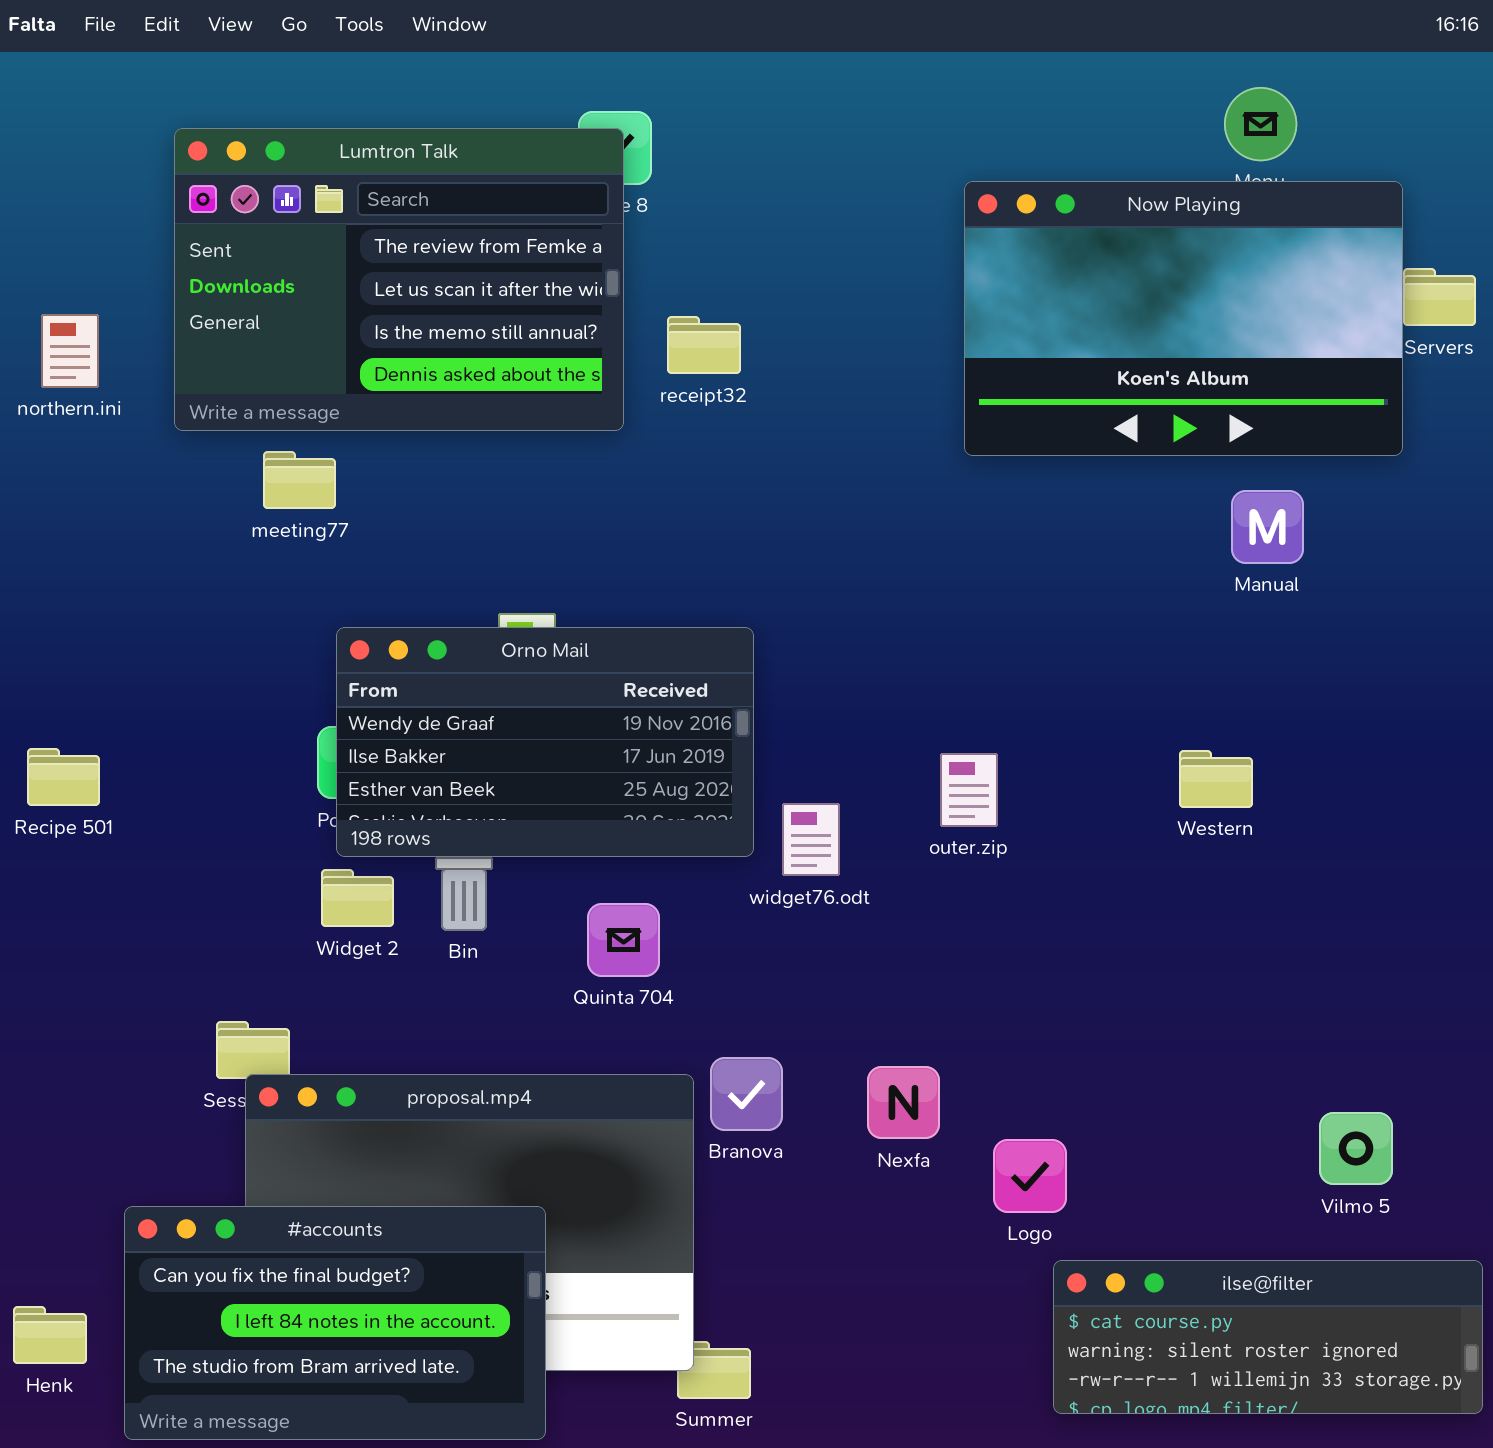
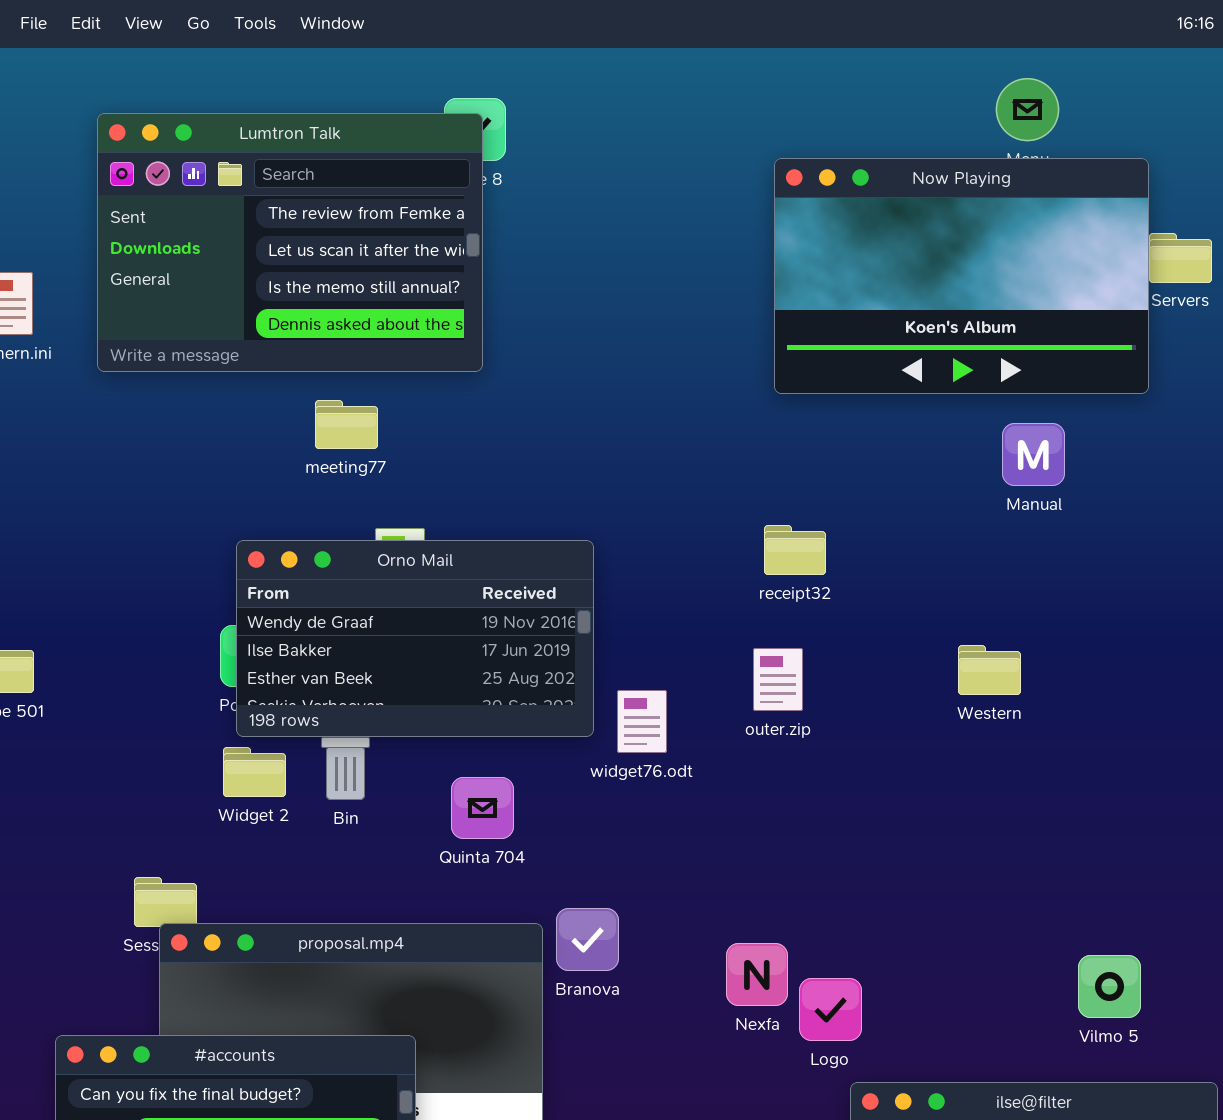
receipt32: [667,316,741,374] -> [764,525,826,575], moved
meeting77: [263,451,336,509] -> [315,400,378,449], moved
Nexfa: [867,1066,940,1139] -> [726,943,788,1006], moved

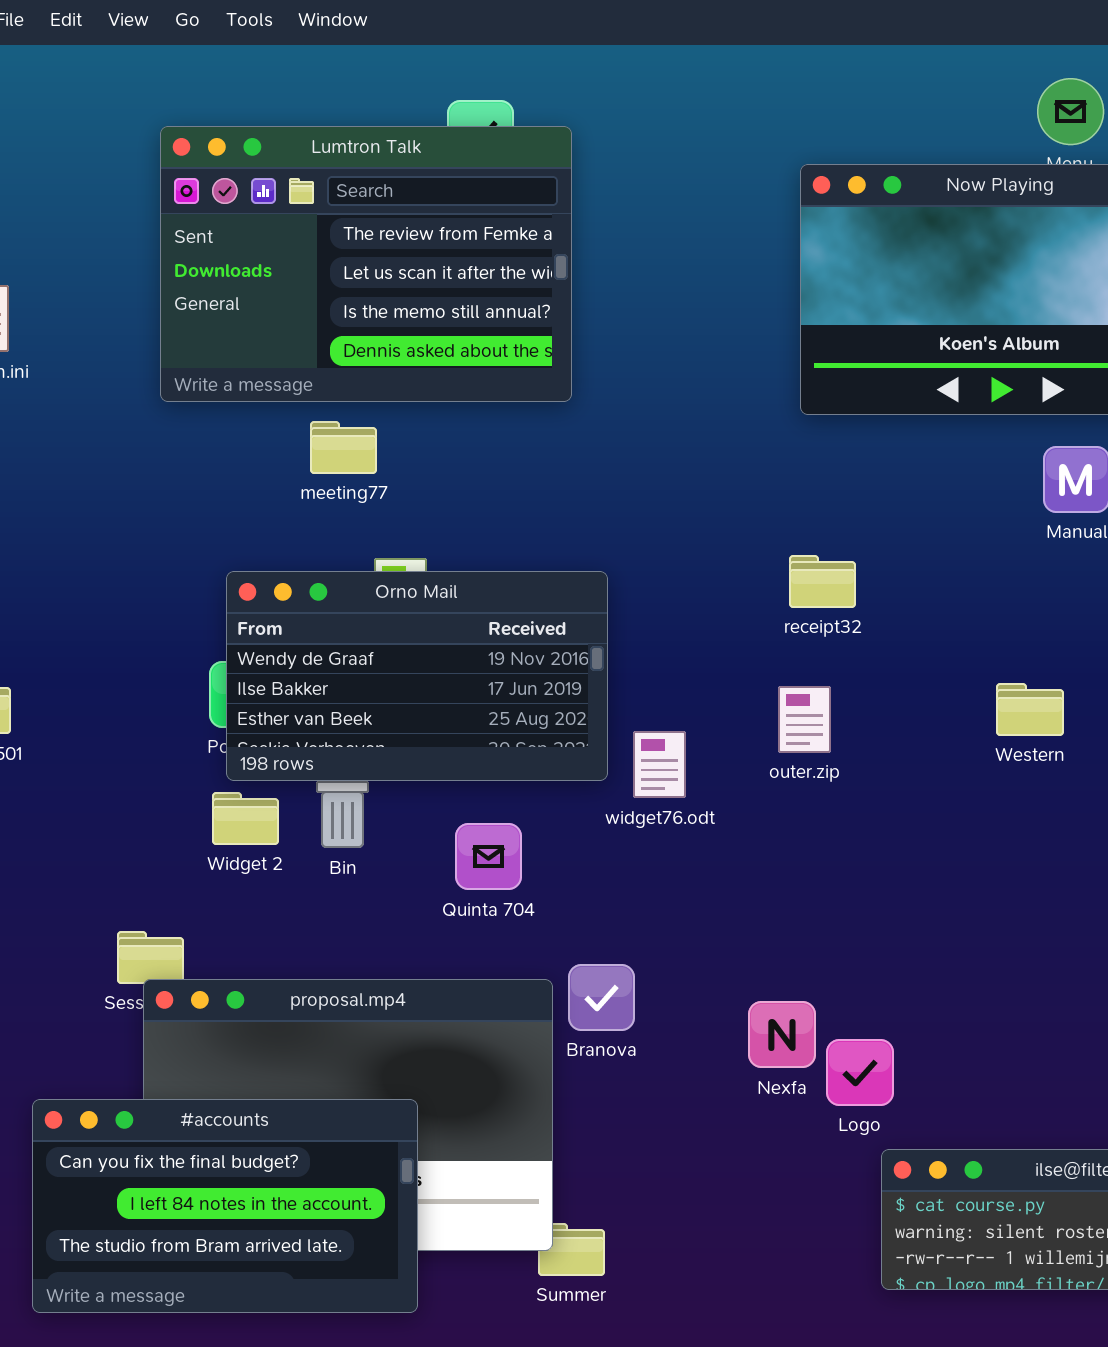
Lumtron Talk: [97,113,483,372] -> [160,126,572,402], moved

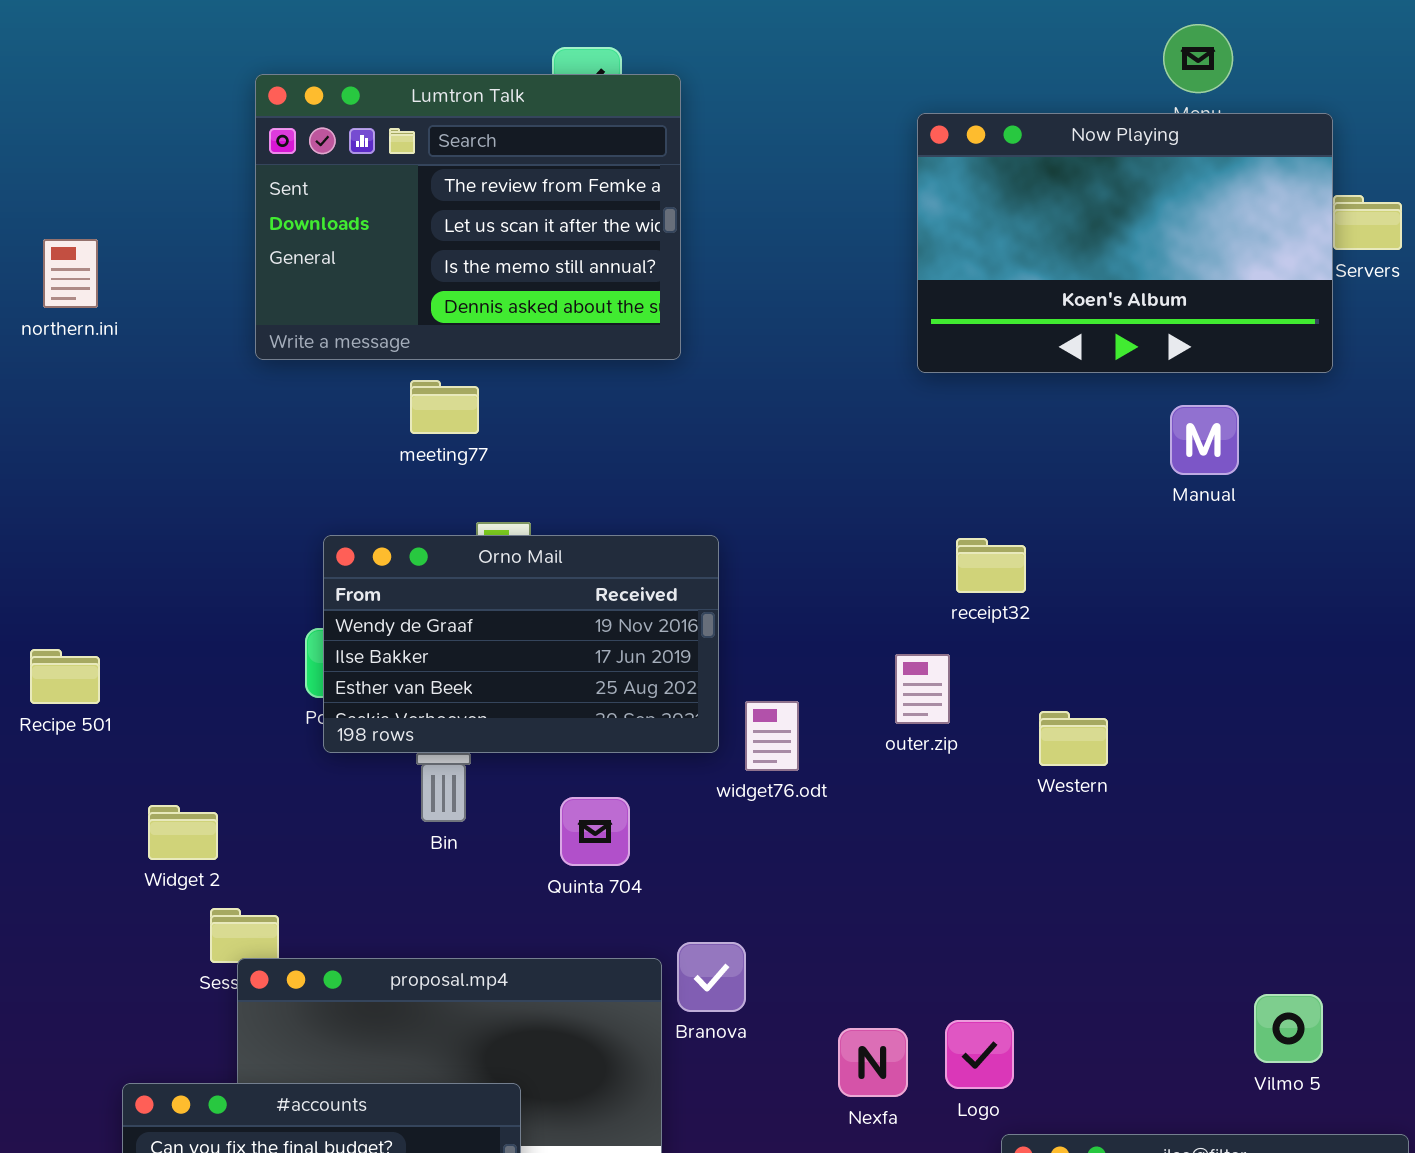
receipt32: [789,555,856,608] -> [956,538,1026,593], moved
Western: [996,683,1064,736] -> [1039,711,1108,766], moved
Widget 2: [212,792,279,845] -> [148,805,218,860], moved
Nexfa: [748,1001,816,1068] -> [838,1028,908,1097], moved

